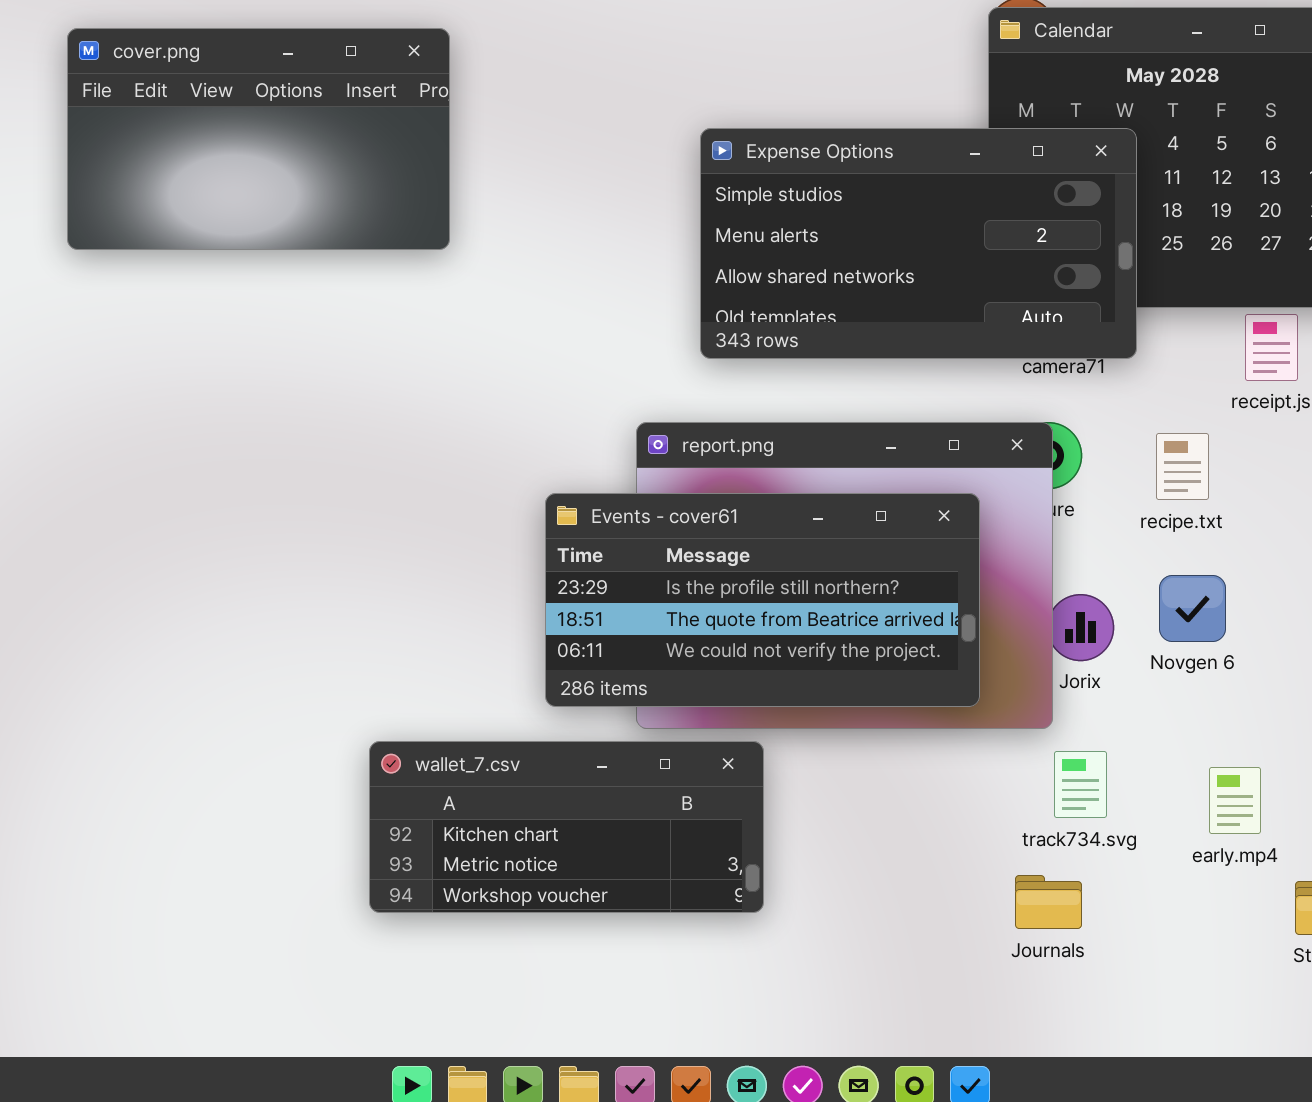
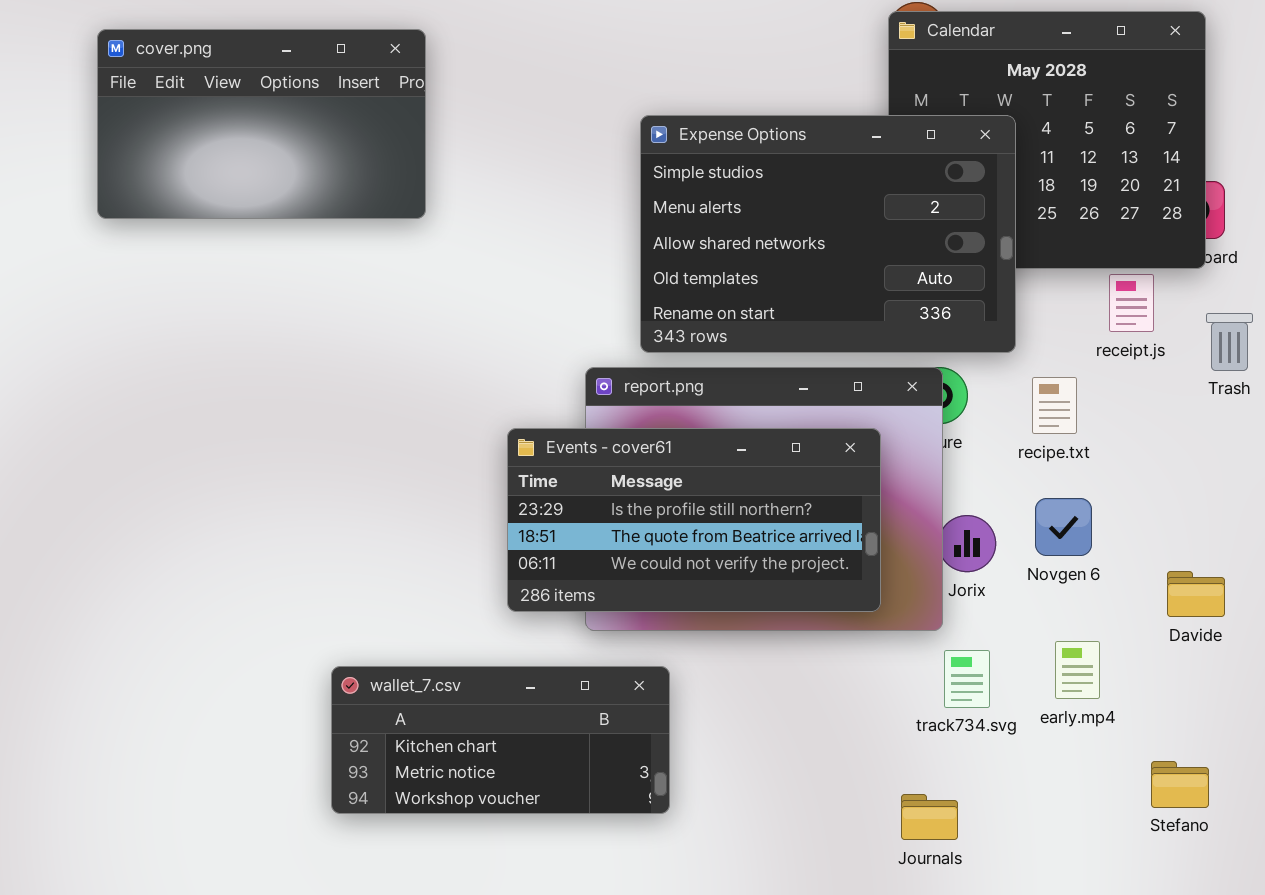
Expense Options: [700,128,1137,359] -> [640,115,1016,353], resized
wallet_7.csv: [369,741,764,913] -> [331,666,670,814], moved
early.mp4: [1209,767,1261,834] -> [1055,641,1100,699], moved
Journals: [1015,875,1082,929] -> [901,794,958,840], moved

